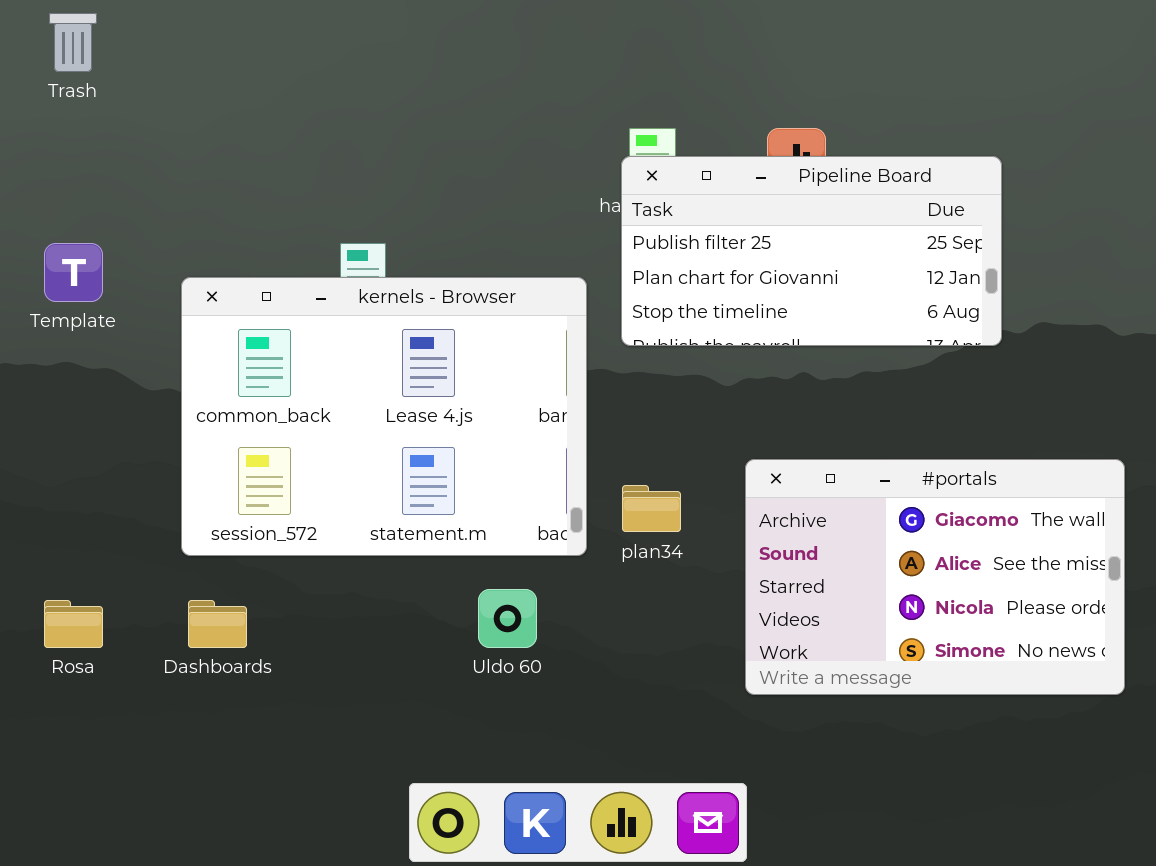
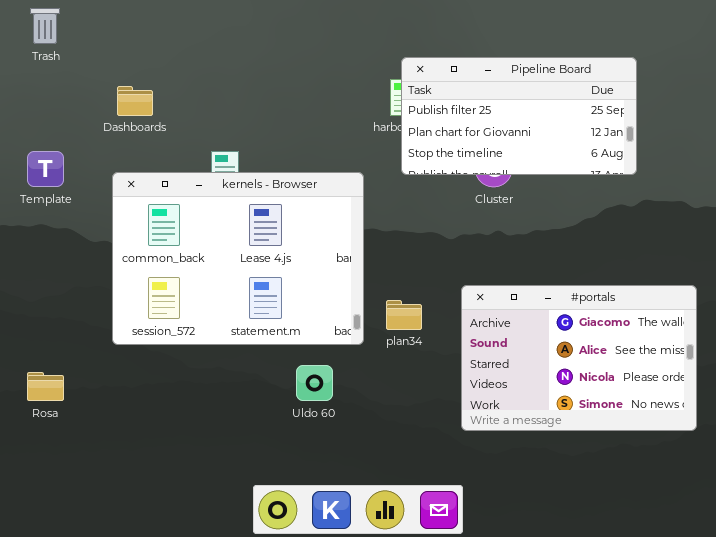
Pipeline Board: [621,156,1002,346] -> [401,57,637,175], moved
Dashboards: [188,600,247,648] -> [117,86,153,116], moved

